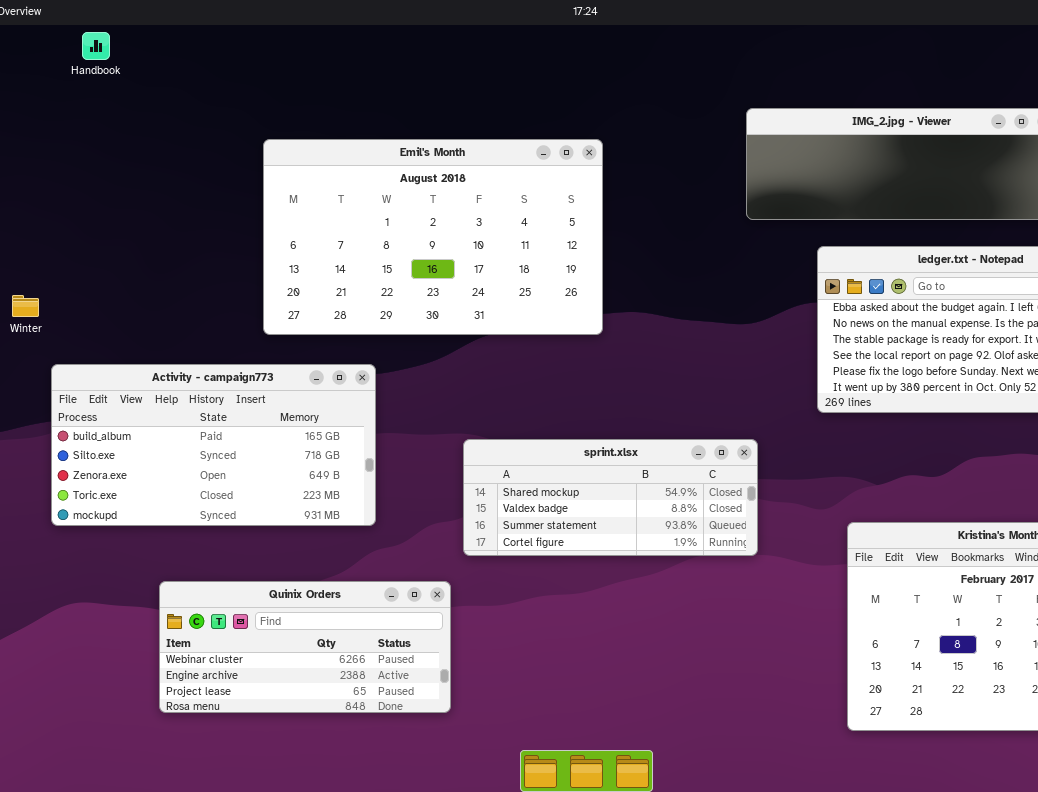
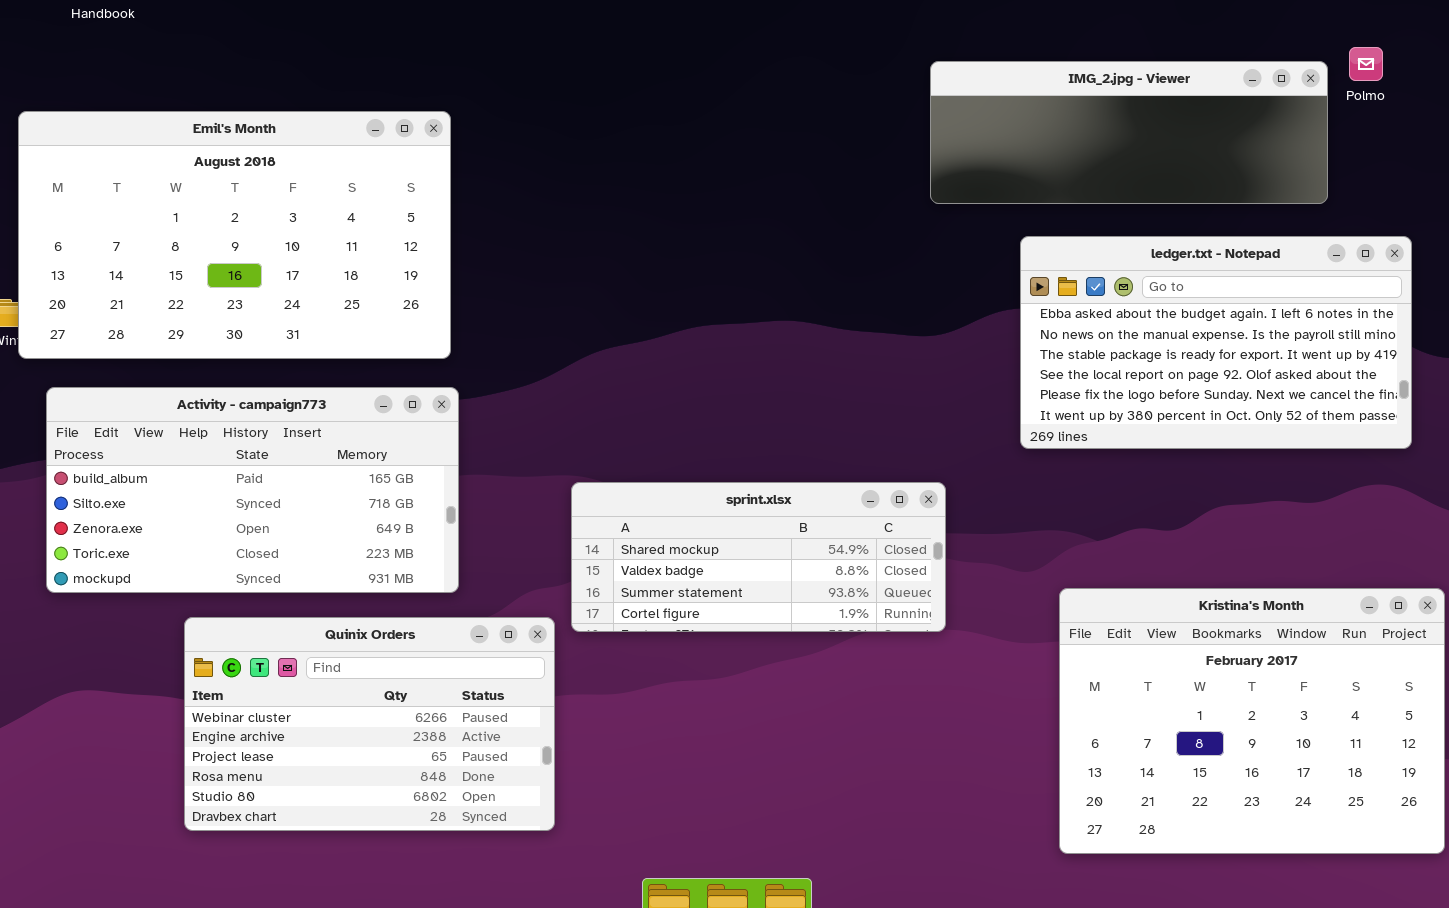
Emil's Month: [263,139,603,335] -> [18,111,451,359], moved
Quinix Orders: [159,581,451,713] -> [184,617,555,831], resized

